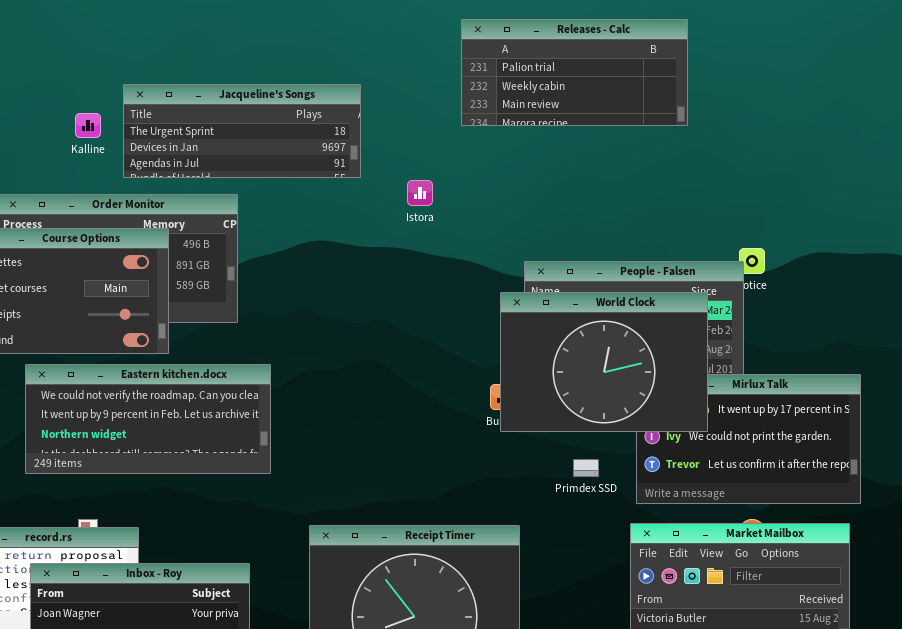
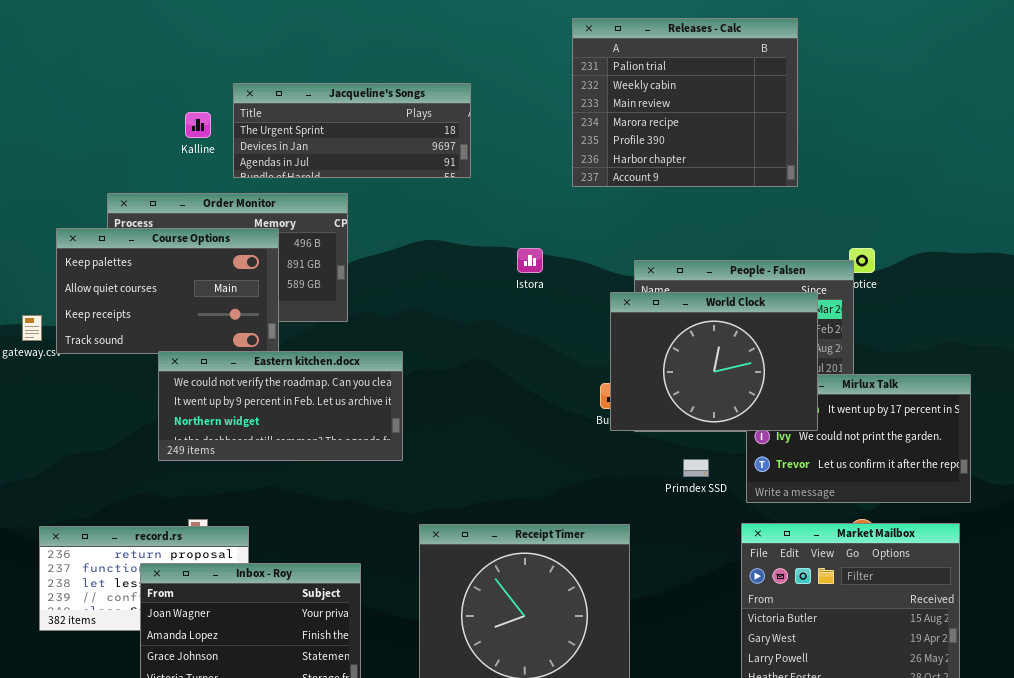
Releases - Calc: [461,19,688,126] -> [572,18,798,187], resized
Istora: [407,180,433,206] -> [517,248,543,273], moved
Eastern kitchen.docx: [25,364,271,474] -> [158,351,403,461], moved

